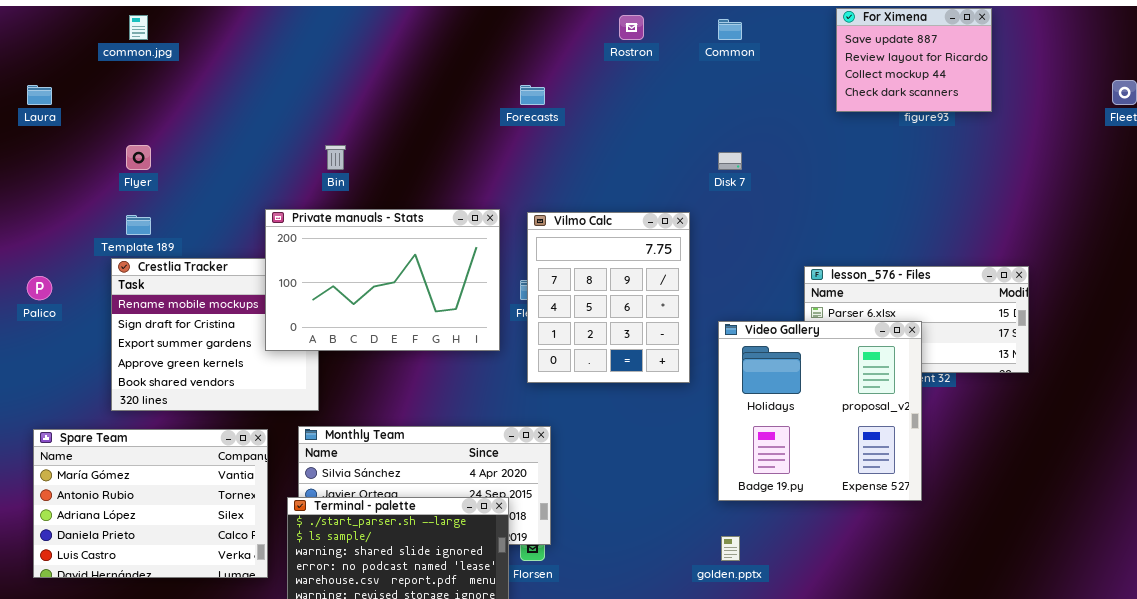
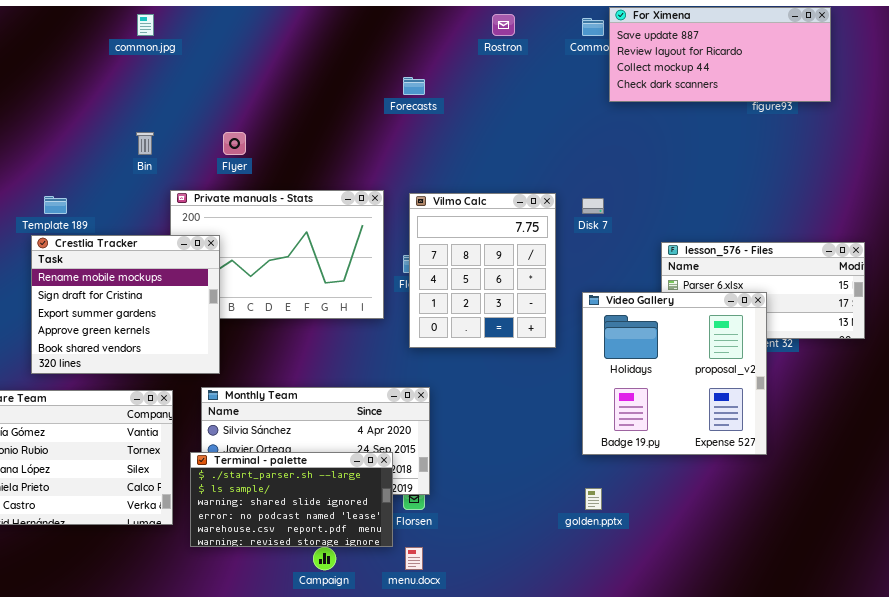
For Ximena: [836,8,992,112] -> [609,7,831,102], resized
common.jpg: [129,15,148,40] -> [137,14,154,36], moved
Flyer: [126,145,151,170] -> [223,132,246,155], moved
Bin: [325,145,346,170] -> [136,132,154,155], moved
Disk 7: [718,152,742,170] -> [582,198,604,214], moved
Crestlia Tracker: [111,258,319,411] -> [31,235,220,374], raised

